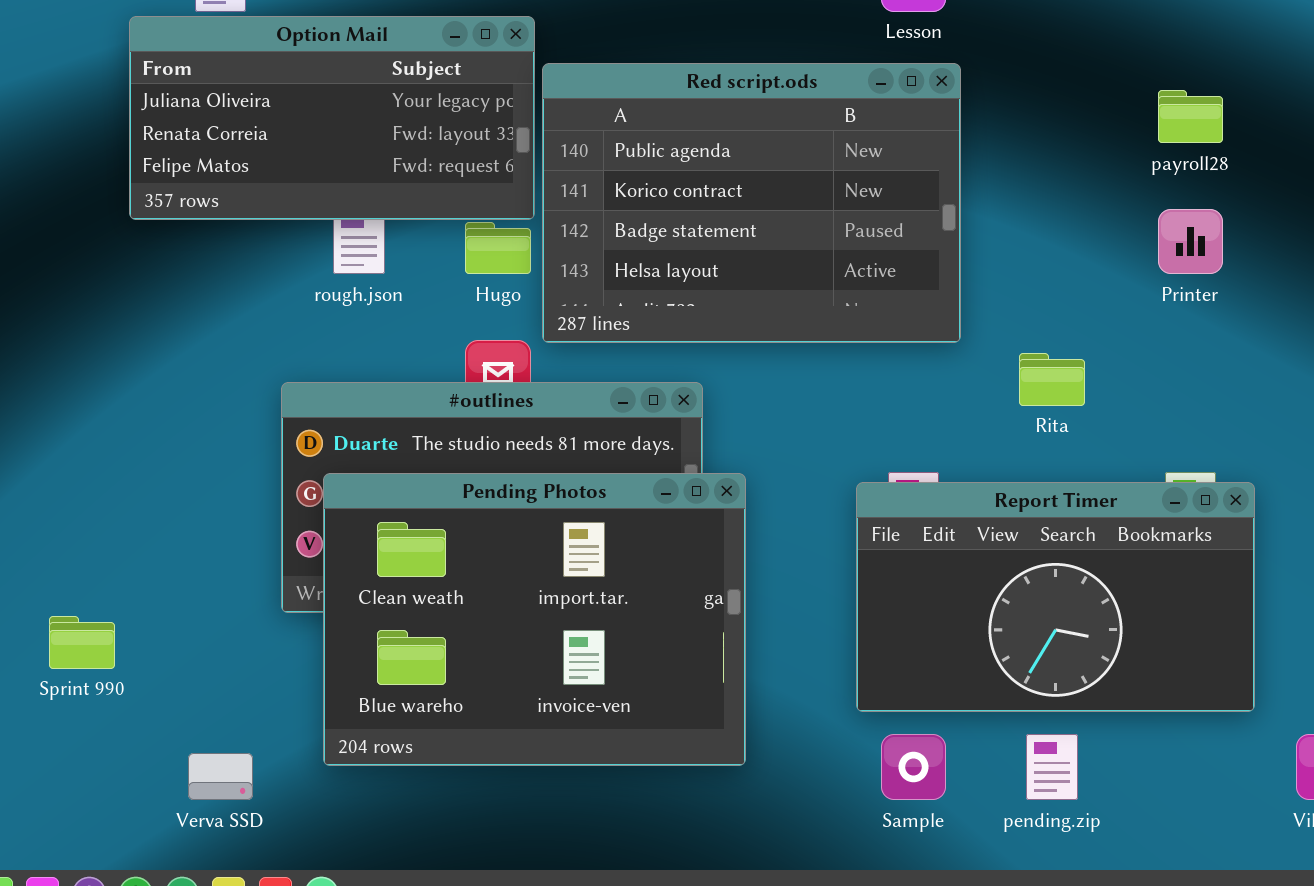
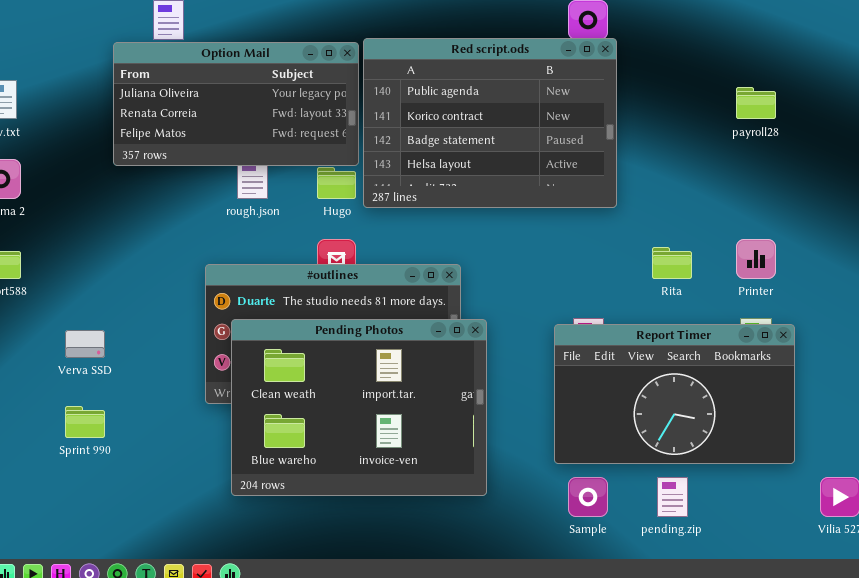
Red script.ods: [542,63,961,343] -> [363,38,617,208], moved
Printer: [1158,209,1223,274] -> [736,239,776,279], moved
Verva SSD: [188,753,253,800] -> [65,330,105,358], moved

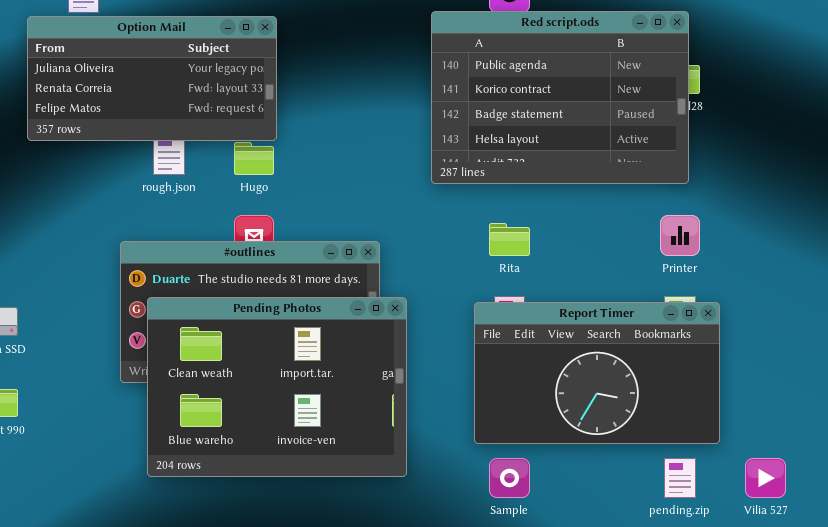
Red script.ods: [363,38,617,208] -> [431,11,689,184], moved
Rita: [652,247,692,279] -> [489,223,530,256], moved
pending.zip: [657,477,688,517] -> [664,458,696,498], moved

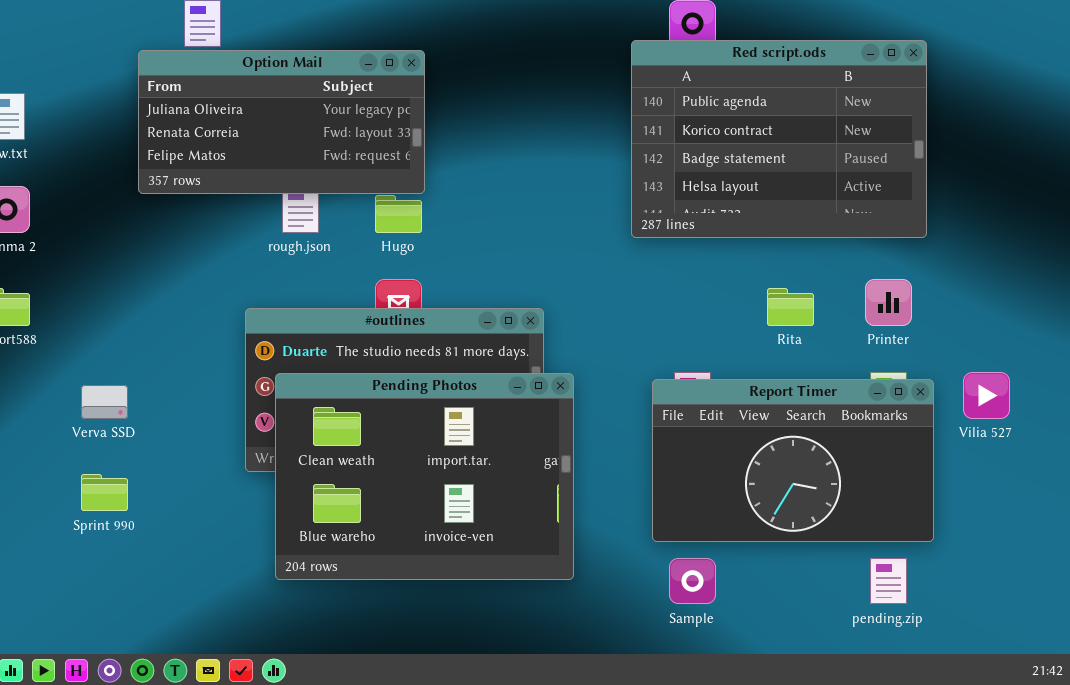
Red script.ods: [431,11,689,184] -> [631,40,927,238], moved
Rita: [489,223,530,256] -> [767,288,814,326], moved
Vilia 527: [745,458,786,498] -> [963,372,1010,419], moved

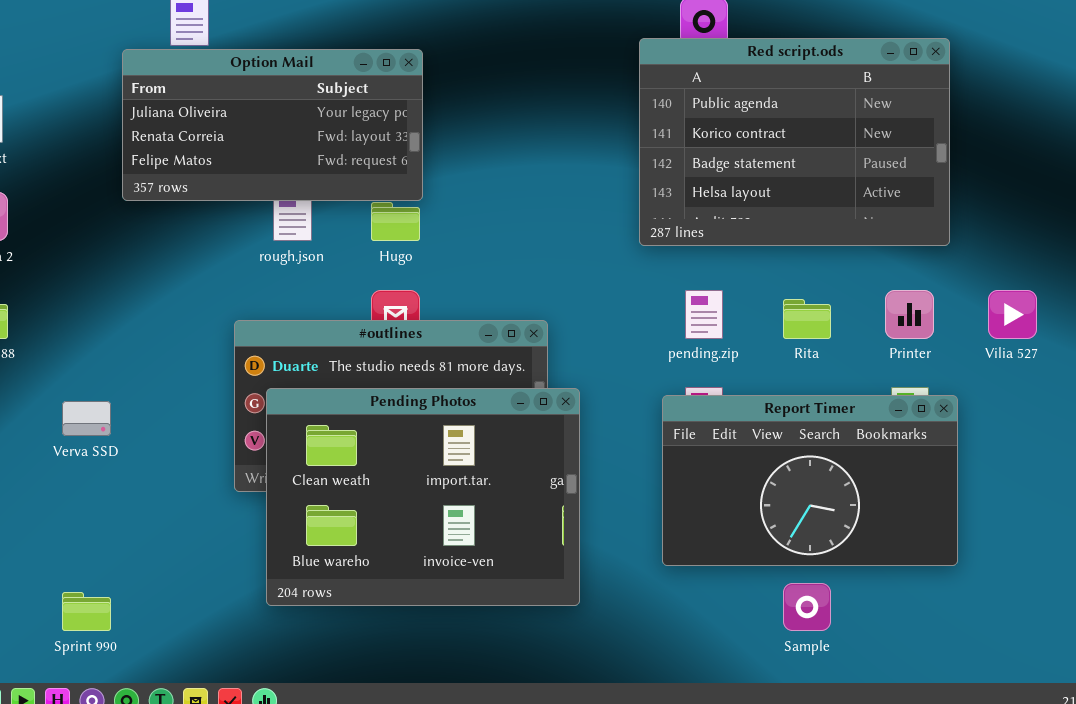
Vilia 527: [963,372,1010,419] -> [988,290,1037,339], moved
Sprint 990: [81,474,128,511] -> [62,592,111,631], moved
Sample: [669,558,716,604] -> [783,583,831,631], moved
pending.zip: [870,558,907,604] -> [685,290,723,339], moved

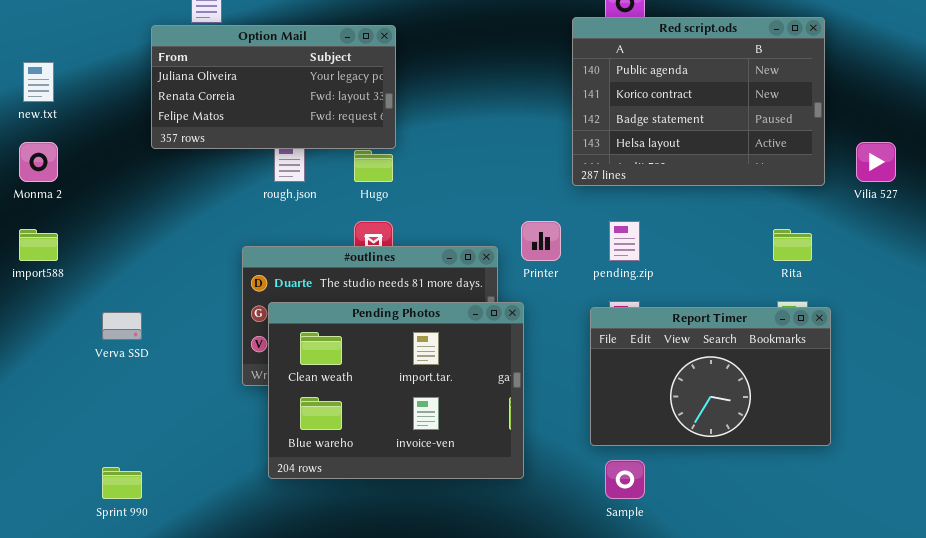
Printer: [885,290,934,339] -> [521,221,561,261], moved
Vilia 527: [988,290,1037,339] -> [856,142,896,182], moved
Rita: [783,299,831,339] -> [773,229,812,261], moved
Sample: [783,583,831,631] -> [605,460,645,499], moved

